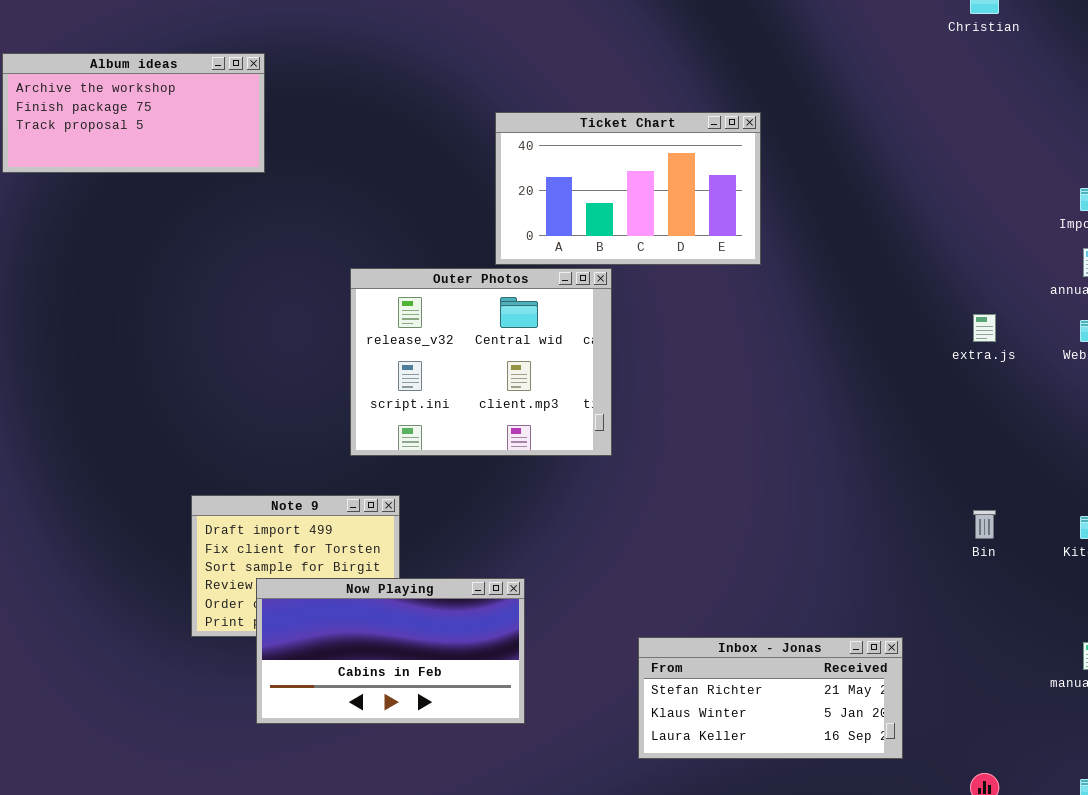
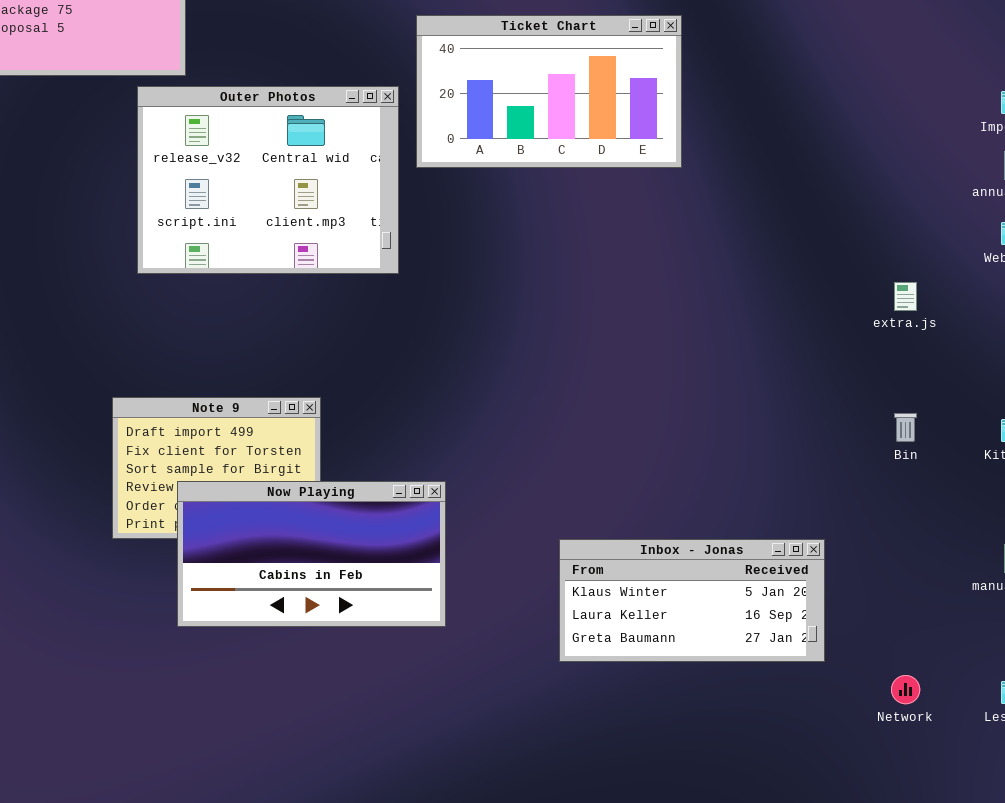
Outer Photos: [350,268,612,456] -> [137,86,399,274], moved
extra.js: [973,314,996,342] -> [894,282,917,311], moved
Inbox - Jonas: [638,637,903,759] -> [559,539,825,662], scrolled down 1 row

